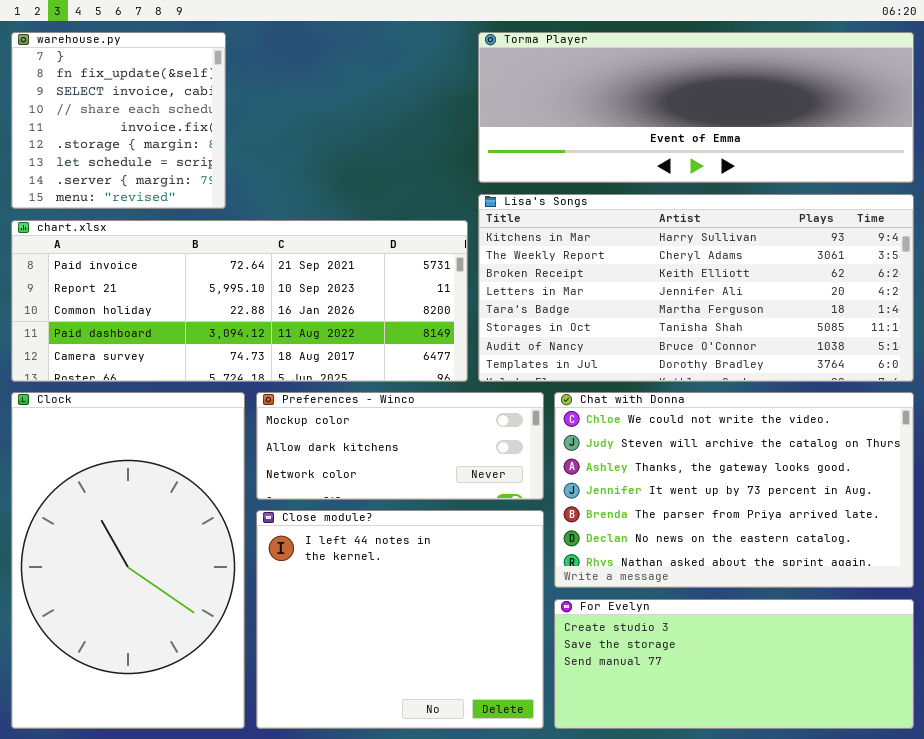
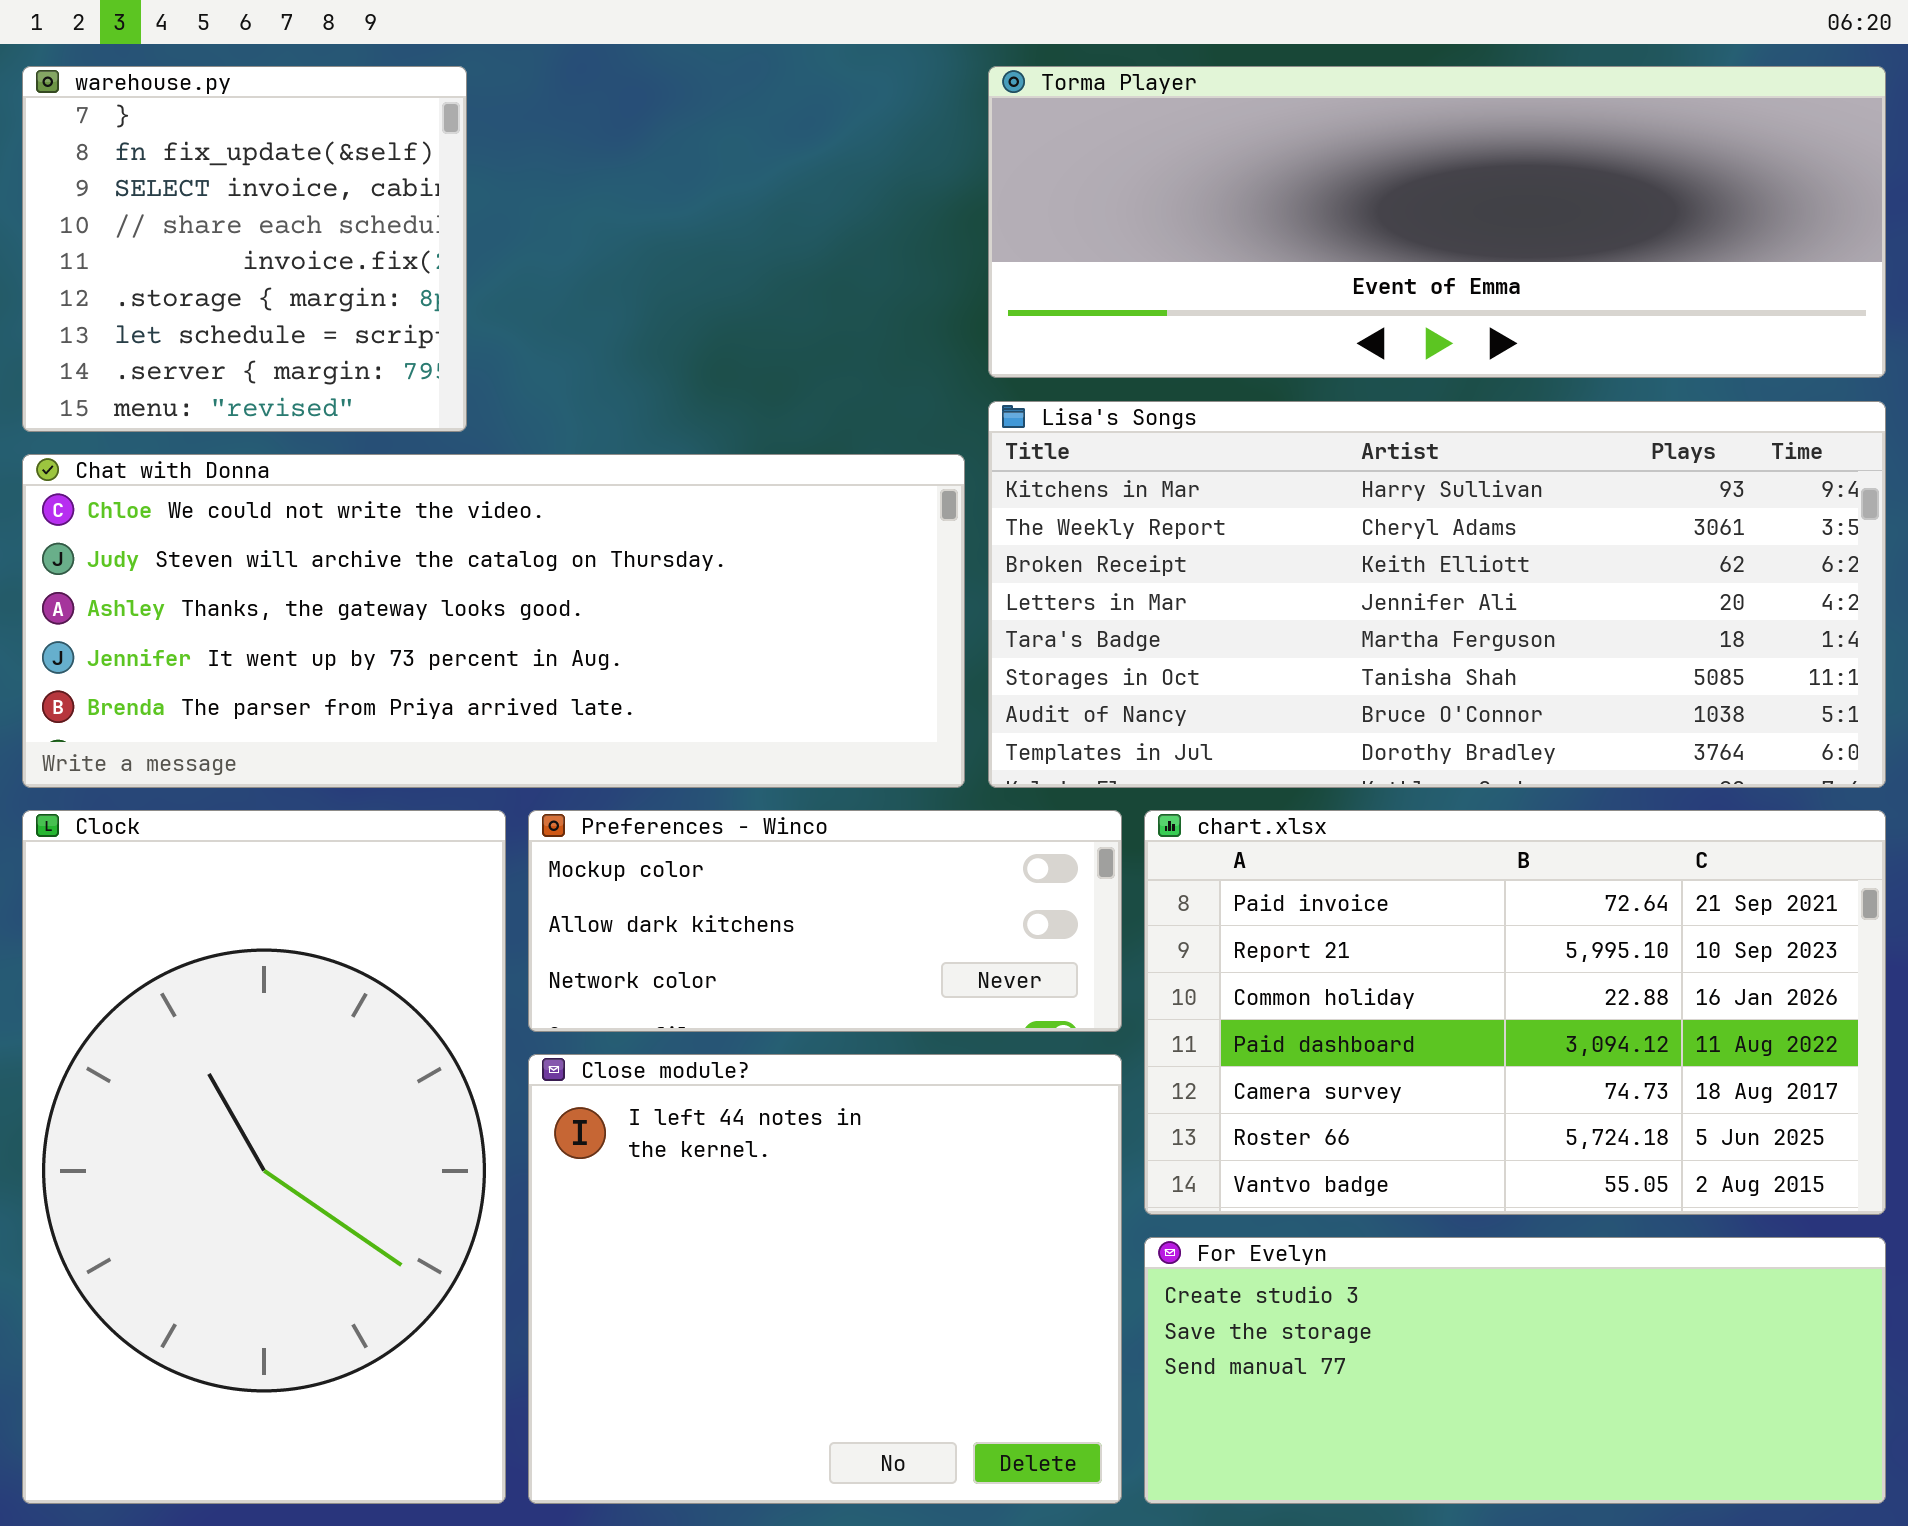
chart.xlsx: [11,220,468,382] -> [1144,810,1886,1215], moved, resized
Chat with Donna: [554,392,914,588] -> [22,454,965,788], moved, resized

